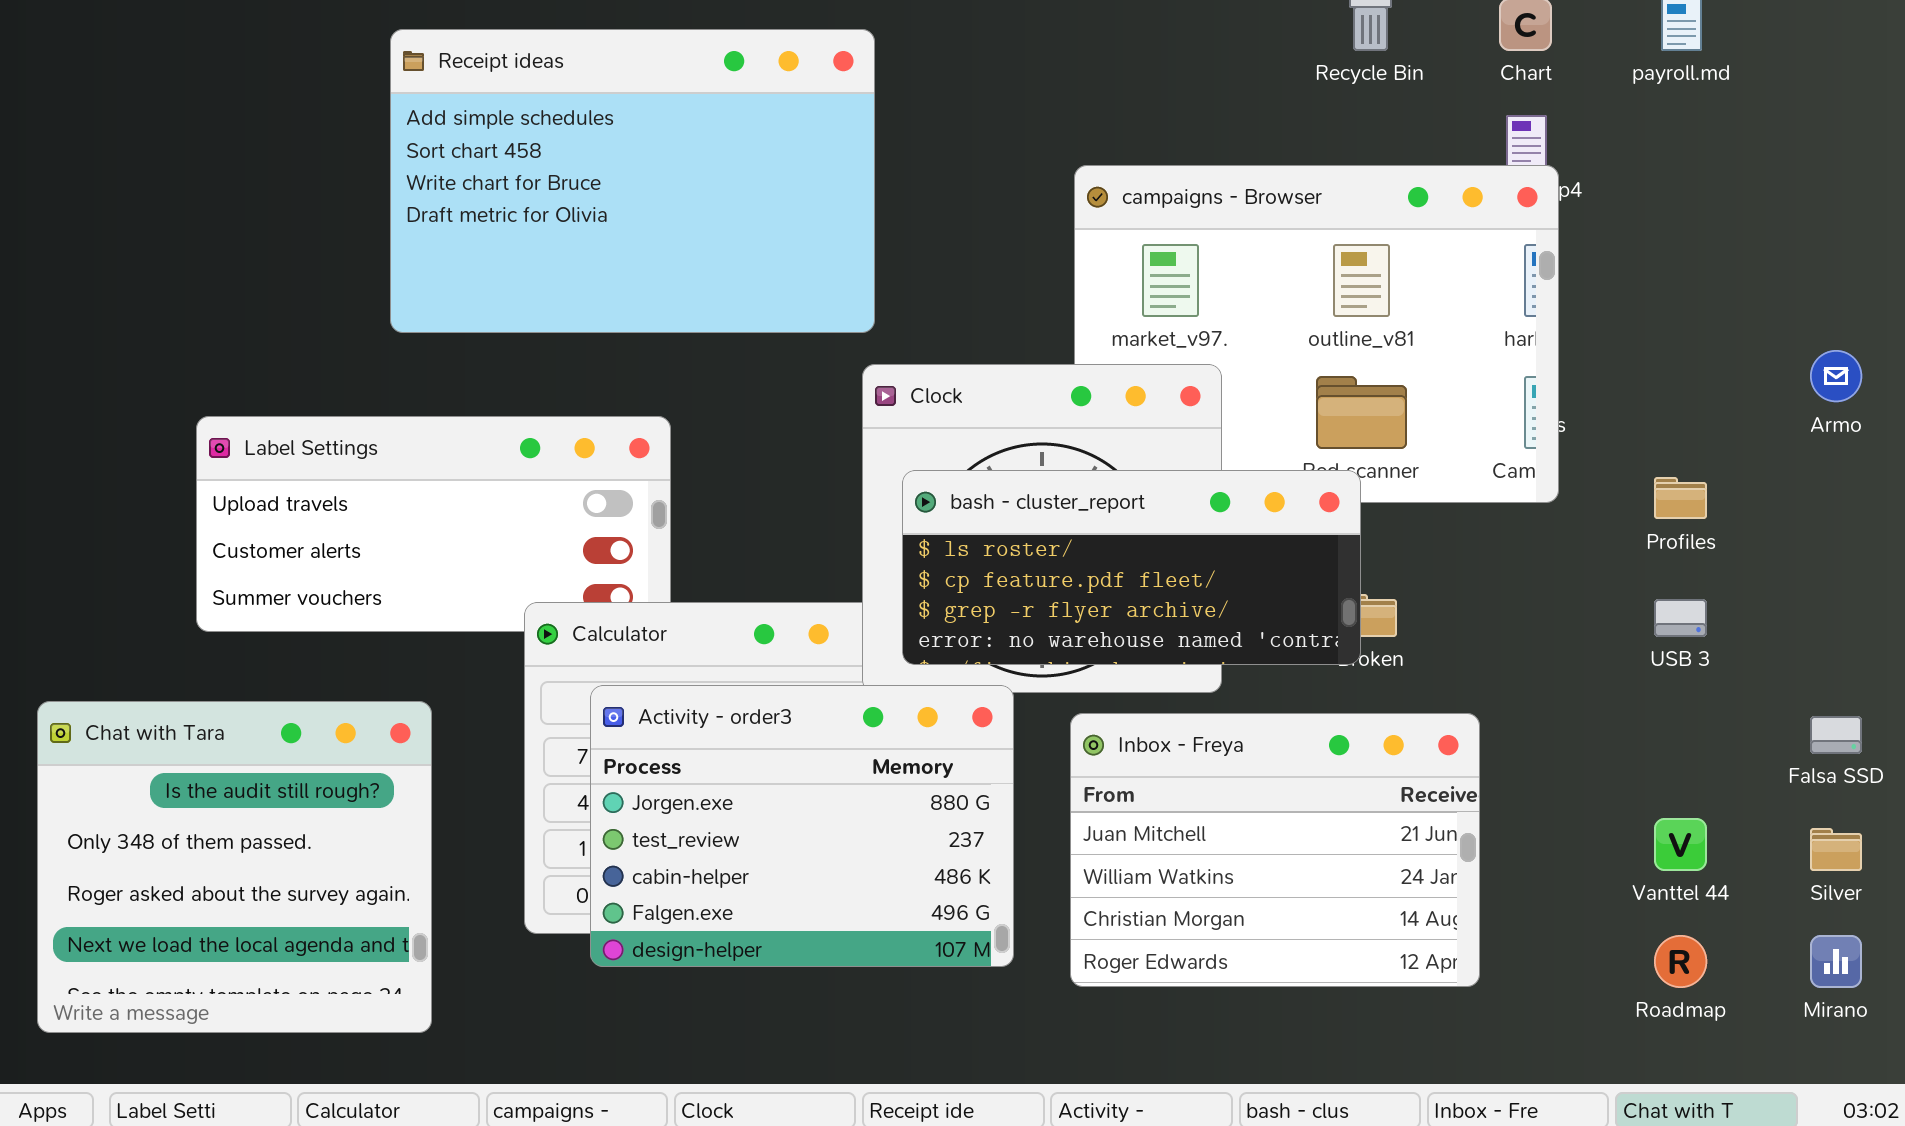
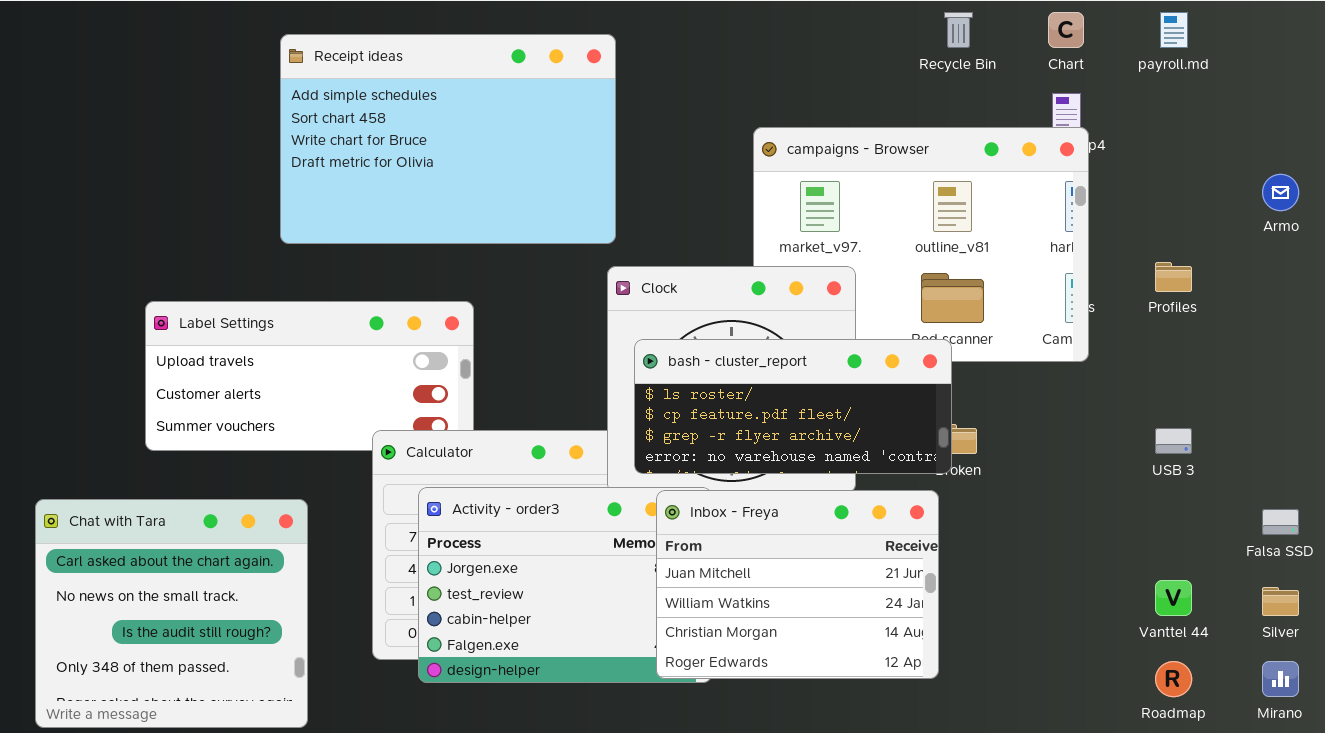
Armo: [1810,350,1862,402] -> [1262,174,1299,211], moved
Profiles: [1654,477,1707,519] -> [1155,262,1192,292], moved
Chat with Tara: [37,701,432,1033] -> [35,499,308,728], scrolled up 2 rows
Inbox - Freya: [1070,713,1480,987] -> [656,490,939,679], moved

